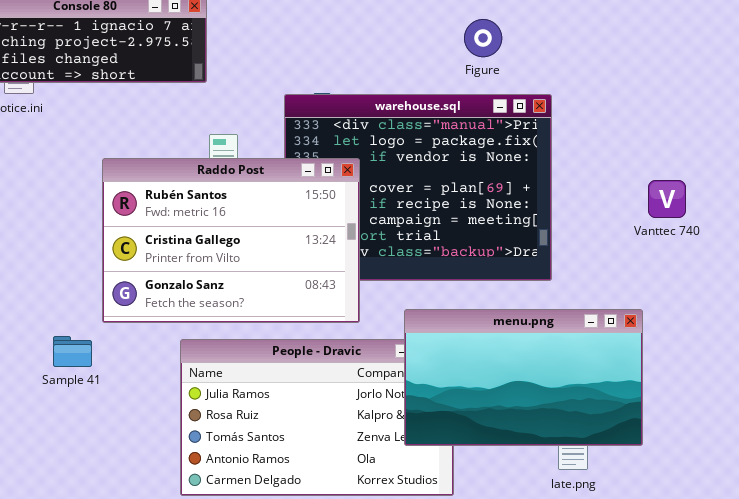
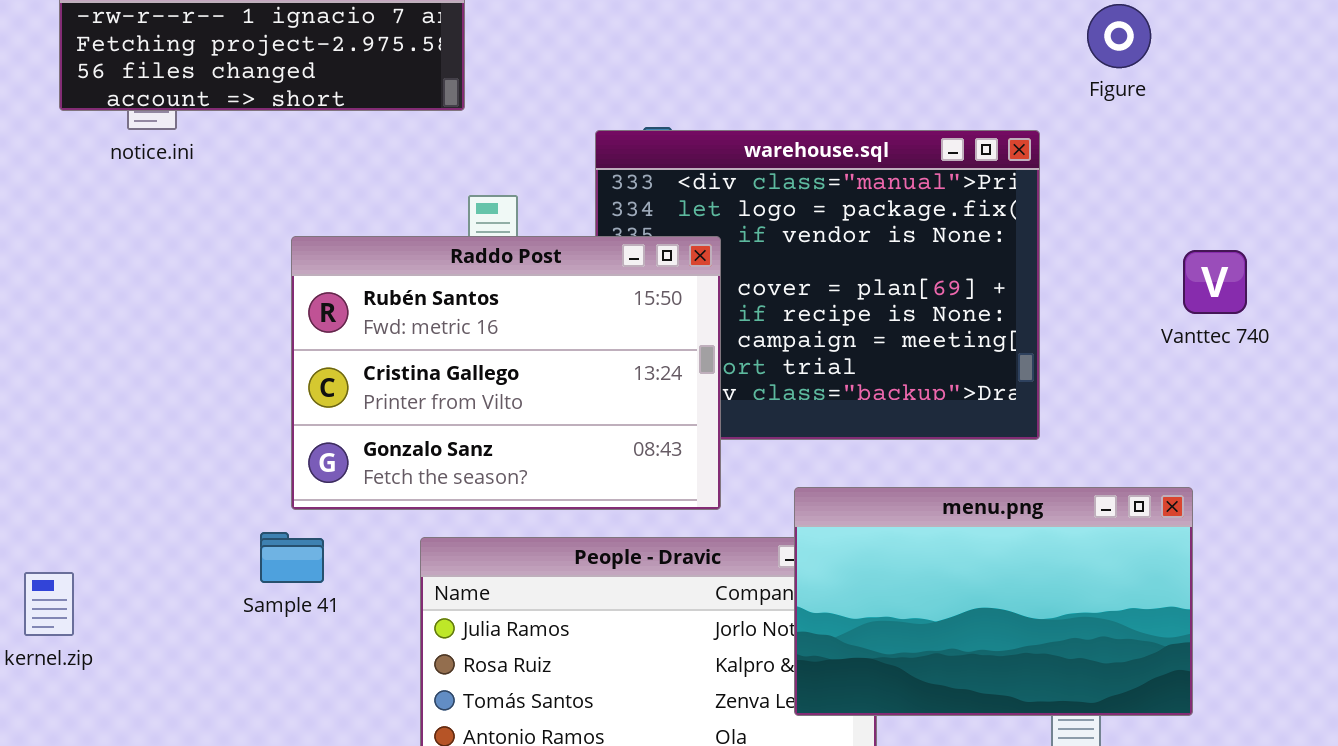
Figure: [464,19,502,57] -> [1087,4,1151,68], moved
Vanttec 740: [648,180,686,218] -> [1183,250,1247,314], moved
Sample 41: [53,336,92,367] -> [260,532,324,583], moved

